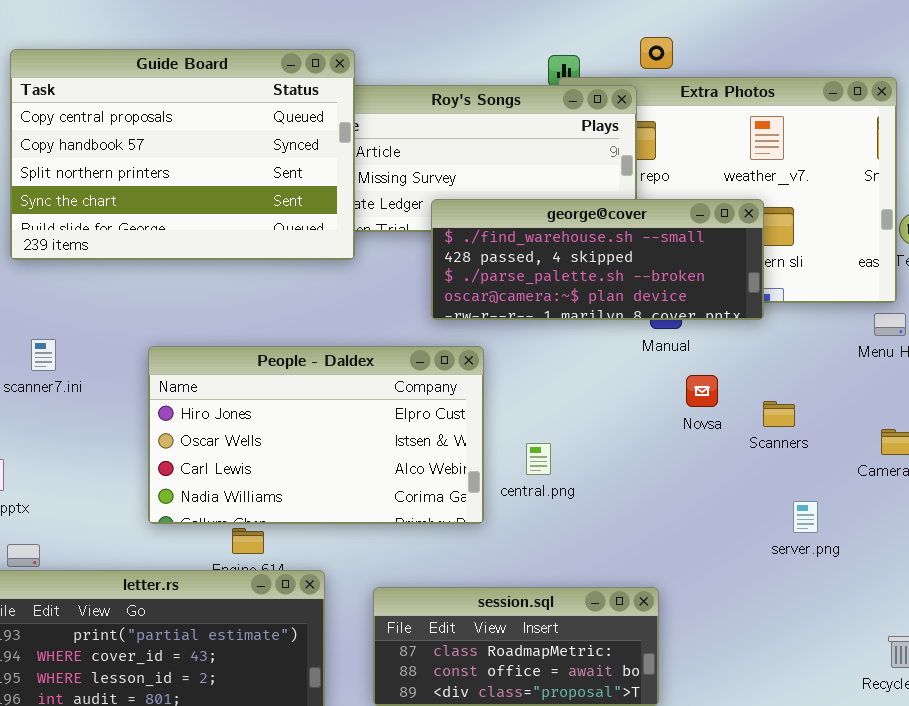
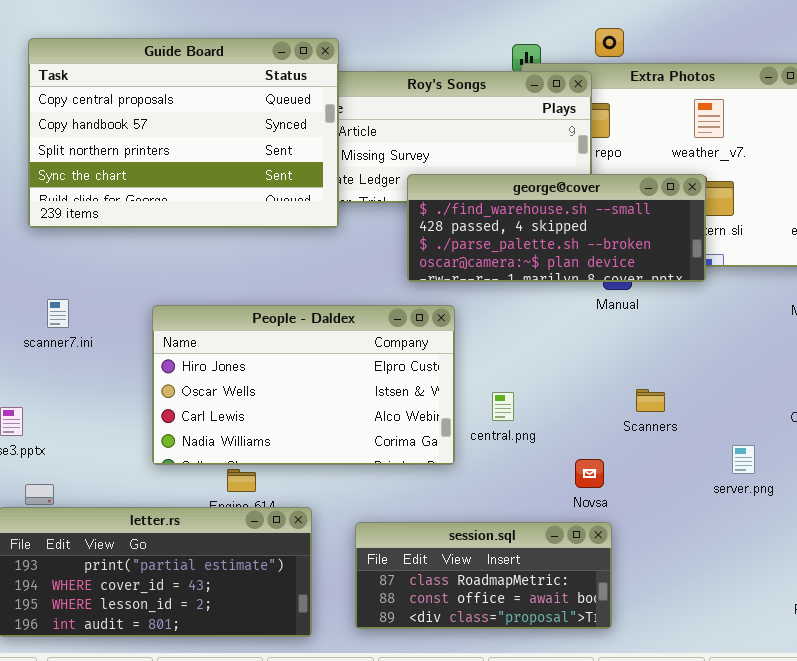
Novsa: [686,375,718,407] -> [575,459,604,488], moved
Scanners: [763,401,795,427] -> [636,389,665,412], moved

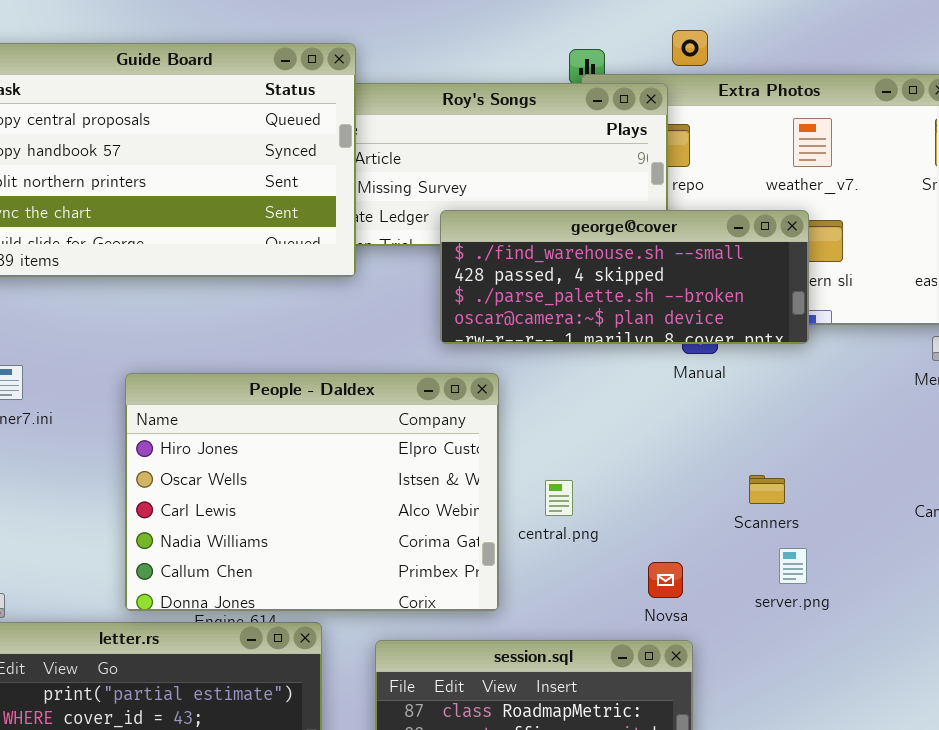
People - Daldex: [152,305,455,465] -> [125,373,499,611], resized
Scanners: [636,389,665,412] -> [749,475,785,504], moved
server.png: [732,445,755,474] -> [779,548,807,584], moved

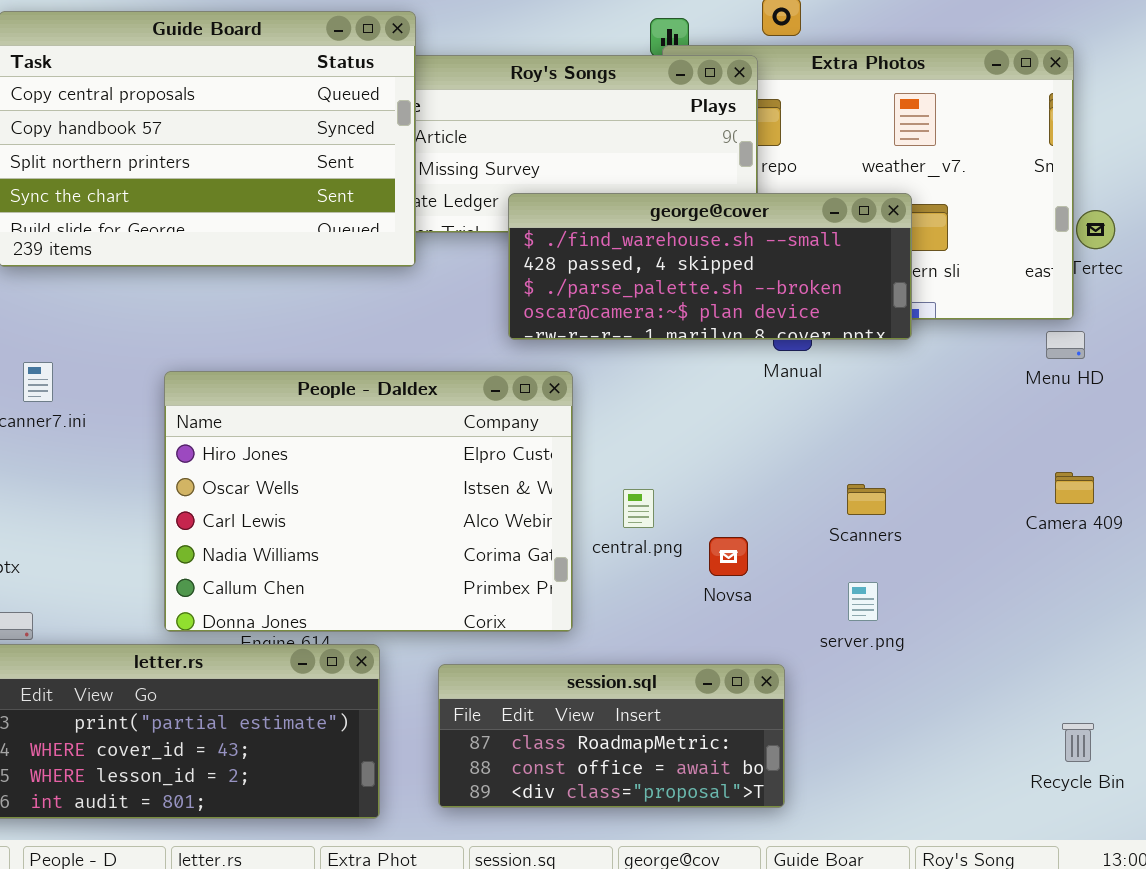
server.png: [779,548,807,584] -> [848,582,878,621], moved
Novsa: [648,562,683,598] -> [709,537,748,576], moved

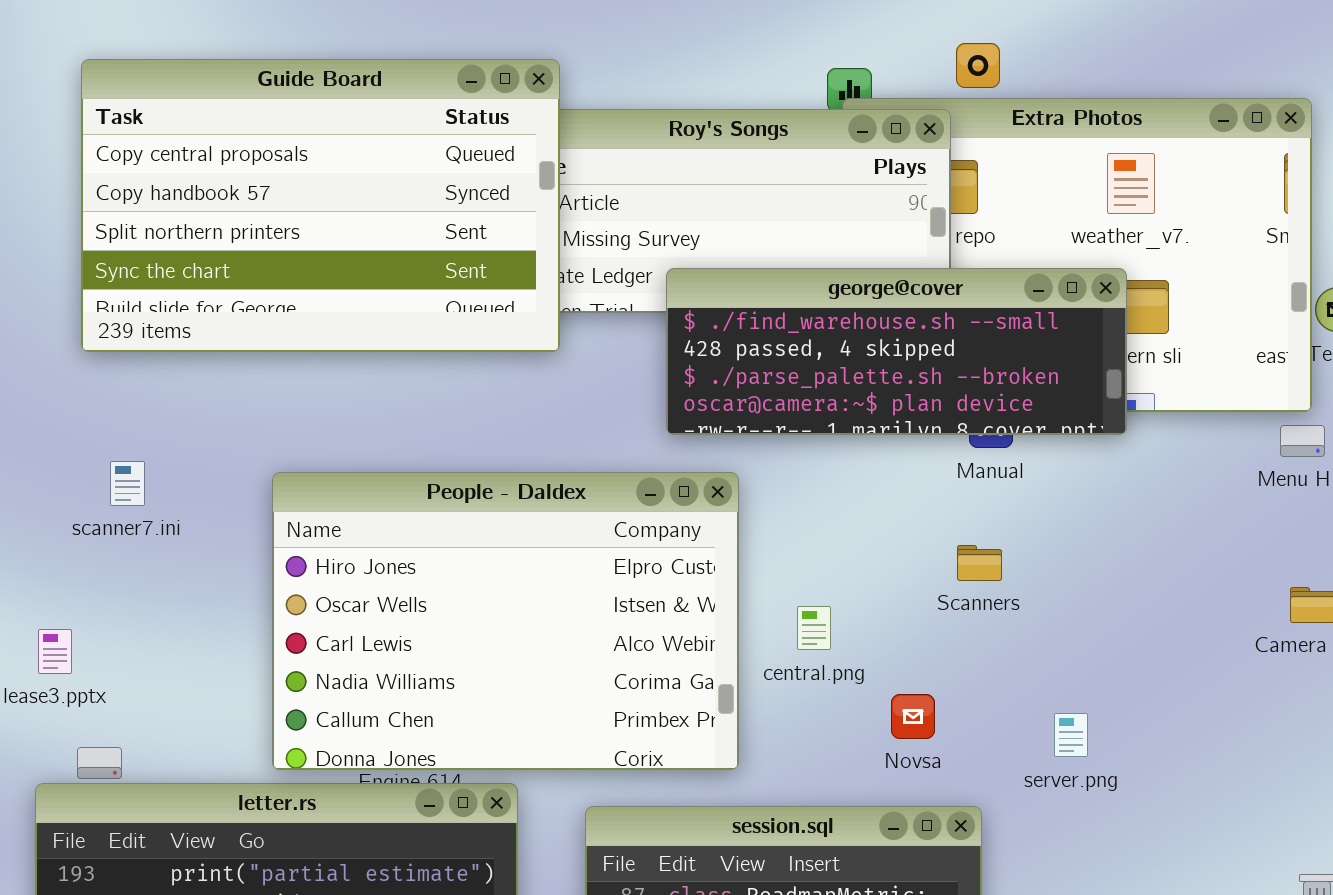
Scanners: [847,484,886,515] -> [957,545,1002,581], moved
Novsa: [709,537,748,576] -> [891,694,935,739], moved

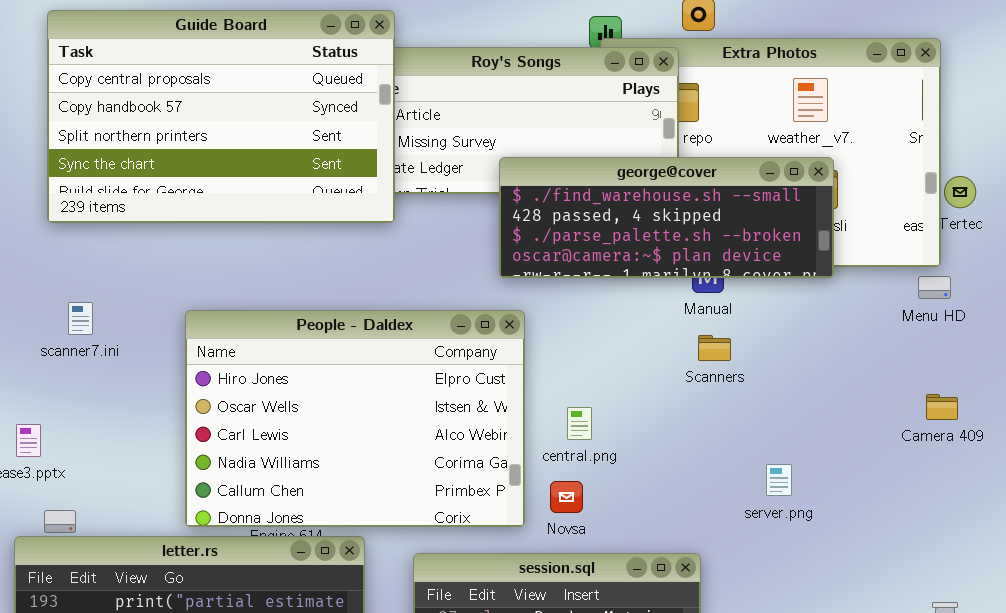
george@cover: [666,268,1127,435] -> [499,157,834,278], moved
Scanners: [957,545,1002,581] -> [698,335,731,361], moved
Novsa: [891,694,935,739] -> [550,481,583,513], moved
server.png: [1054,713,1088,757] -> [766,464,792,496], moved

